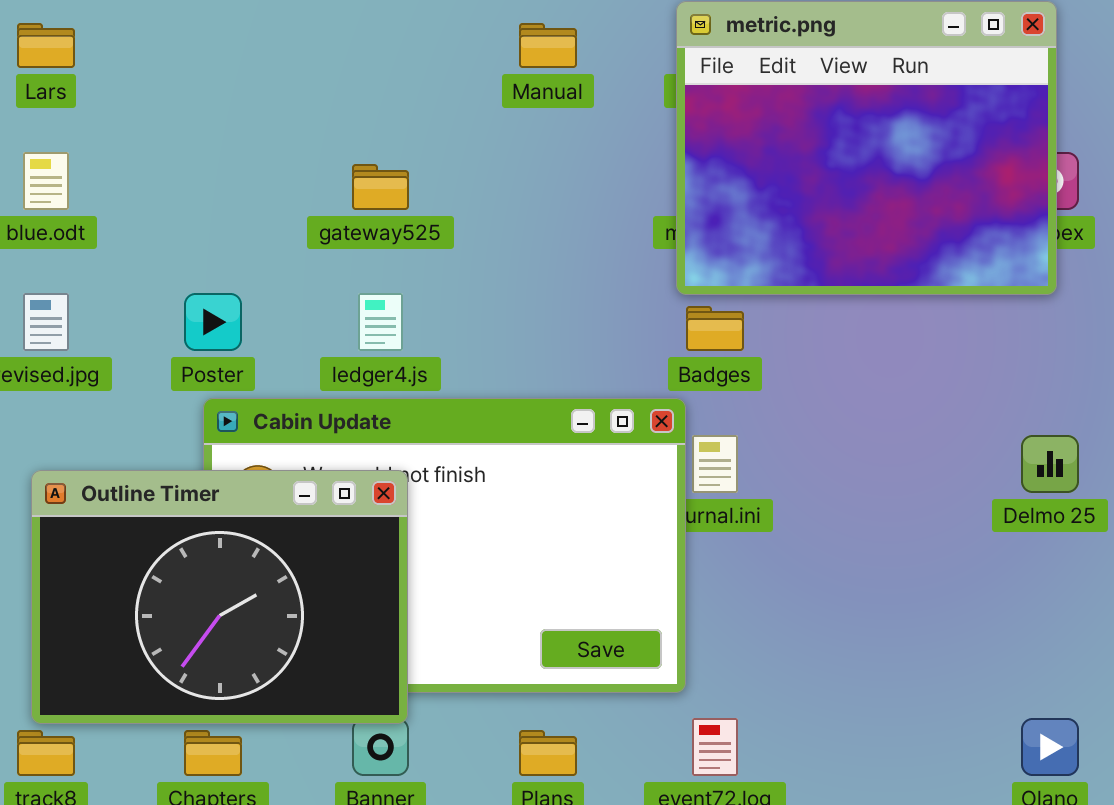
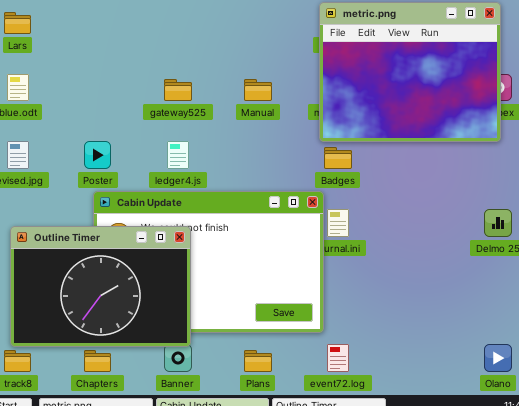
Manual: [519,23,577,68] -> [244,79,272,101], moved

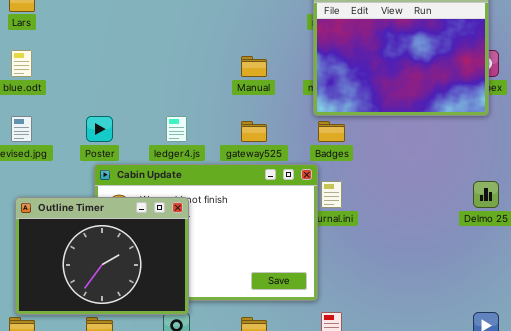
gateway525: [164,79,192,101] -> [241,121,267,142], moved

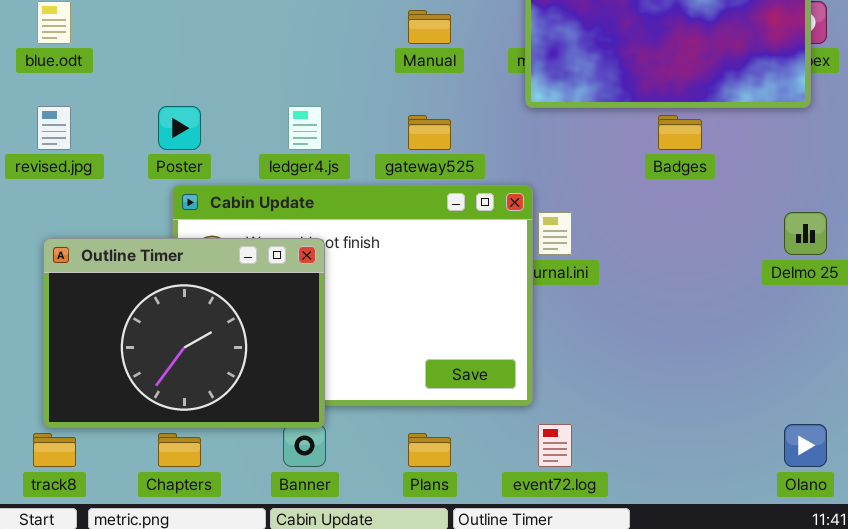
Badges: [318,121,345,142] -> [658,115,702,150], moved

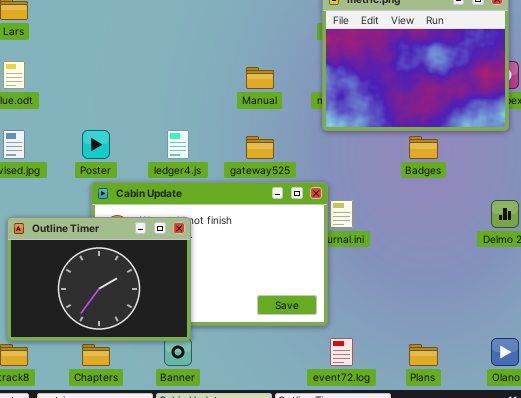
Plans: [408,433,451,467] -> [409,344,438,366], moved

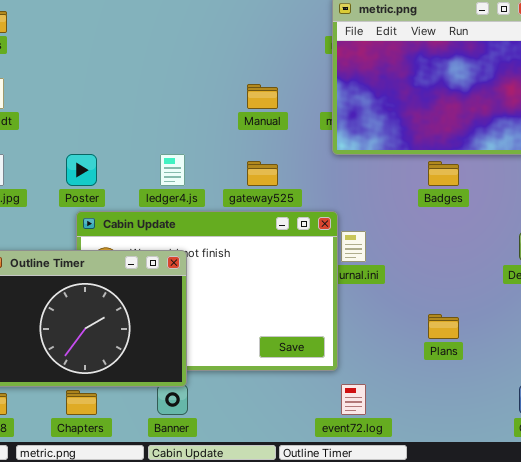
Plans: [409,344,438,366] -> [428,314,459,339], moved

